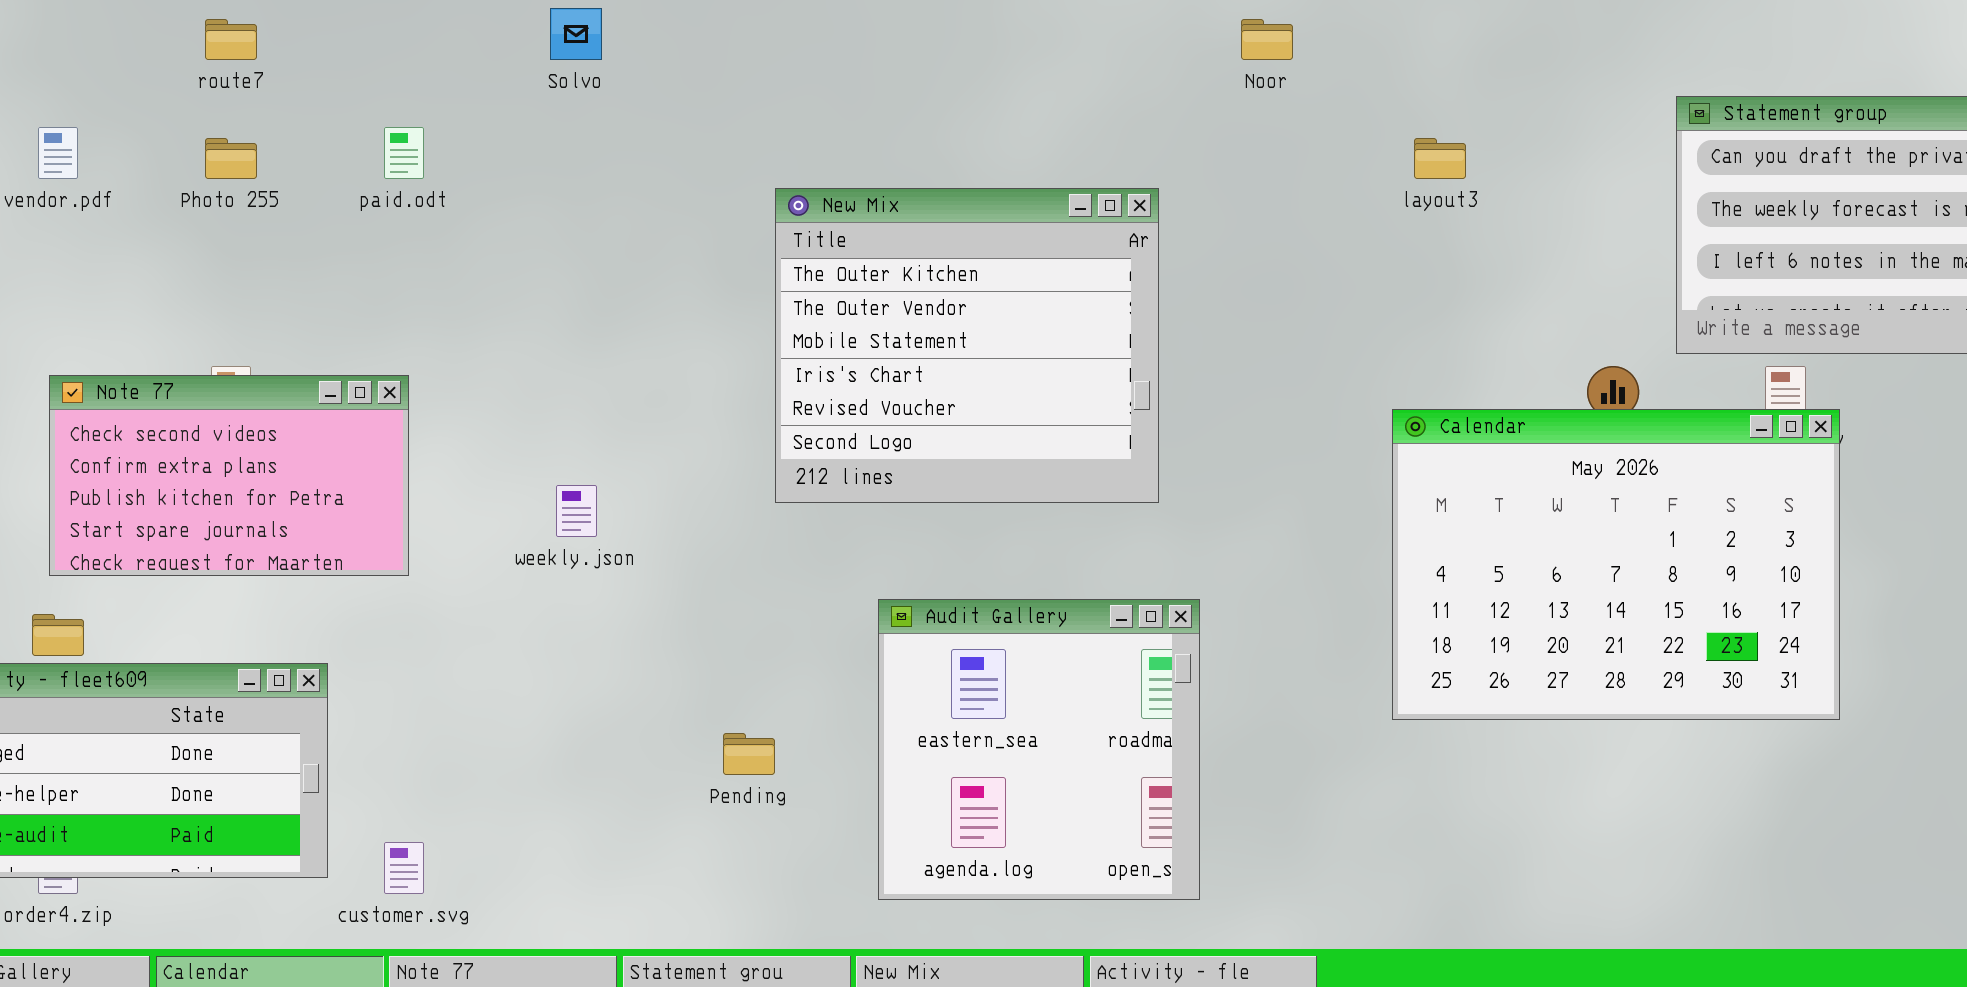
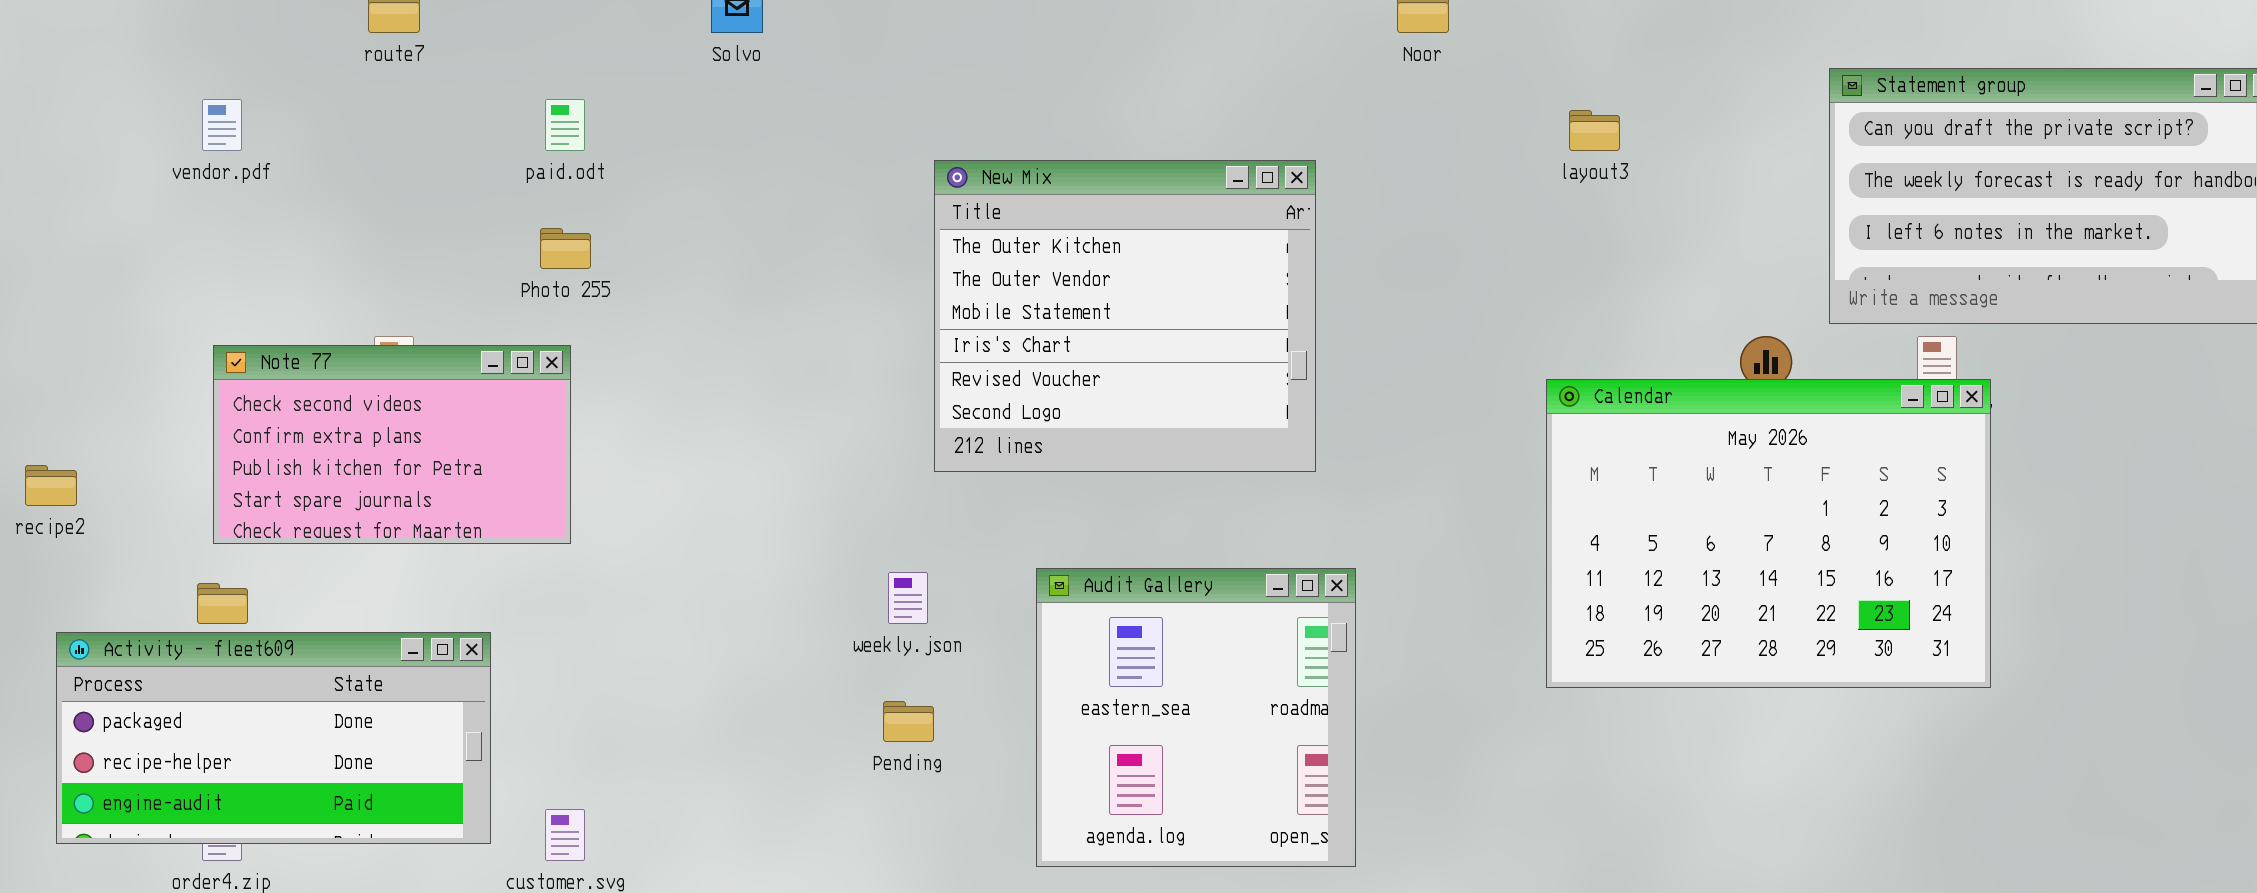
Photo 255: [205,138,257,179] -> [540,228,591,269], moved
weekly.json: [556,485,597,537] -> [888,572,928,624], moved

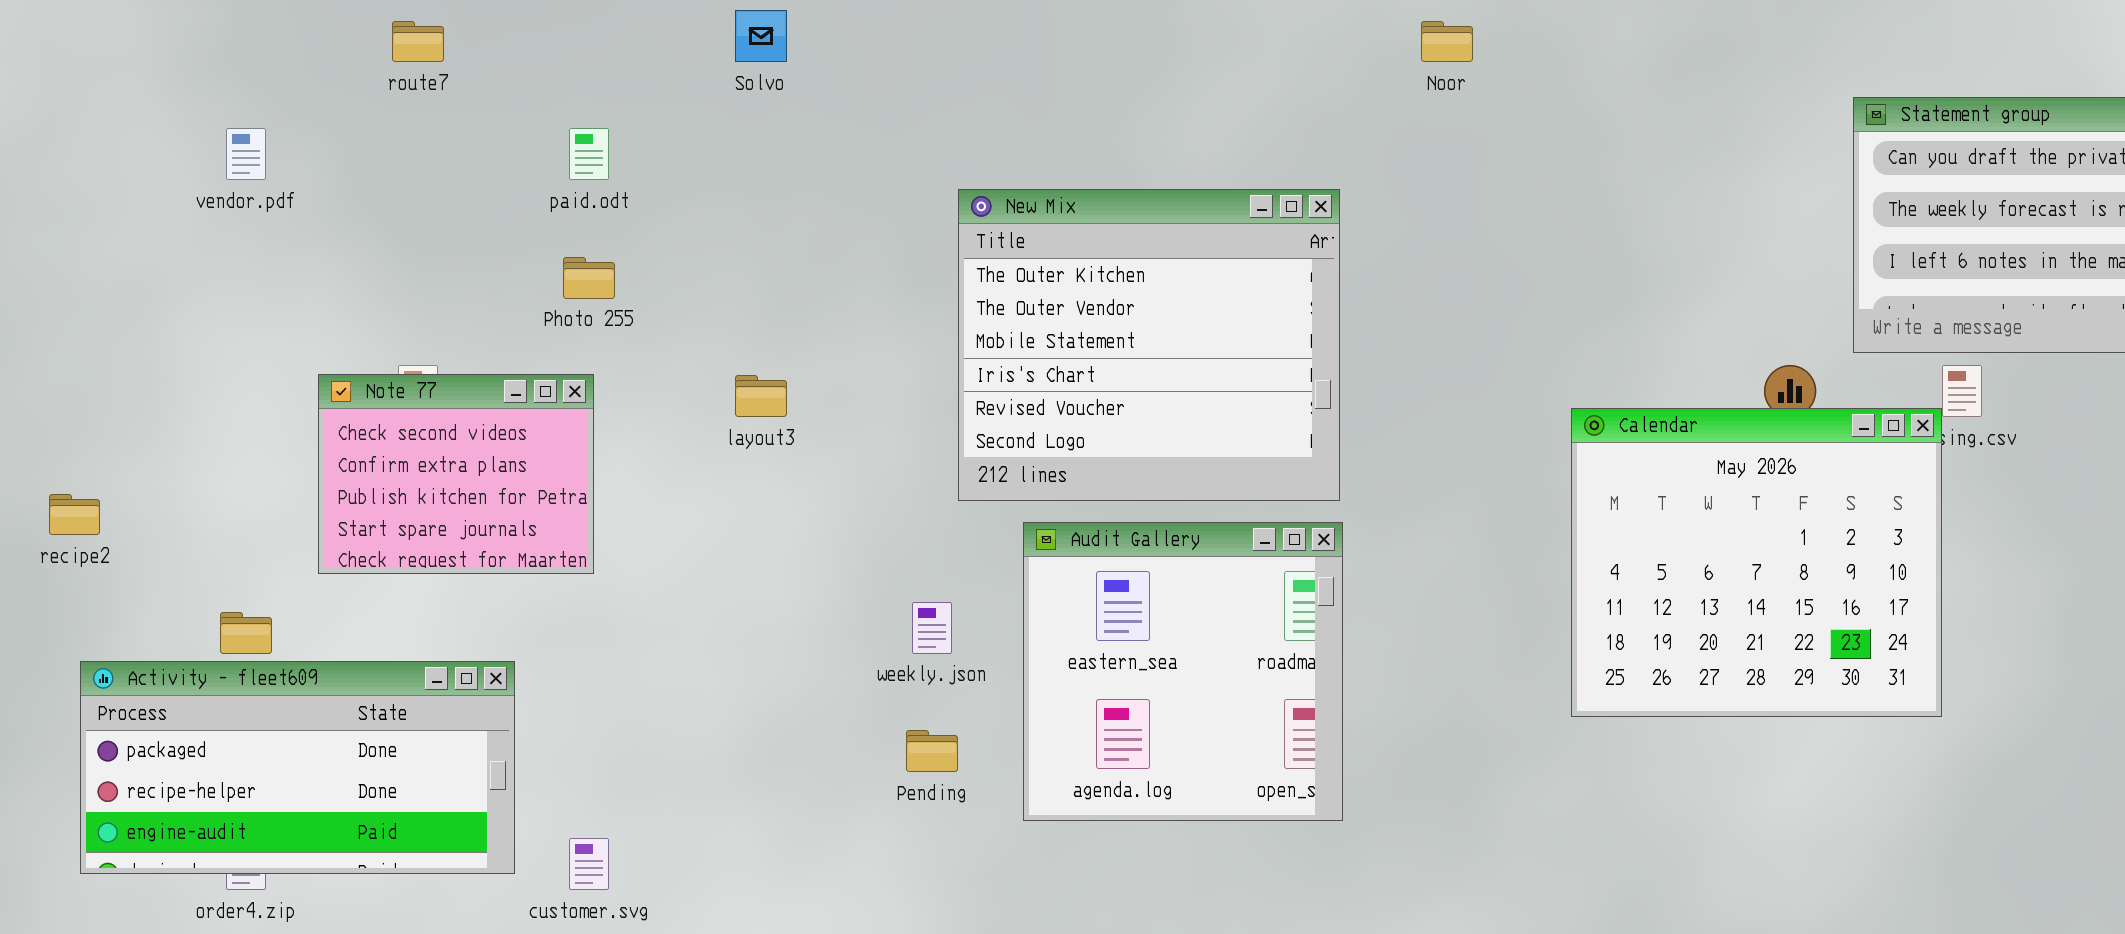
layout3: [1569,110,1620,151] -> [735,375,787,417], moved
Note 77: [213,345,571,544] -> [318,374,594,574], resized
Calendar: [1546,379,1991,688] -> [1571,408,1942,717], resized
Audit Gallery: [1036,568,1356,867] -> [1023,522,1343,821], moved

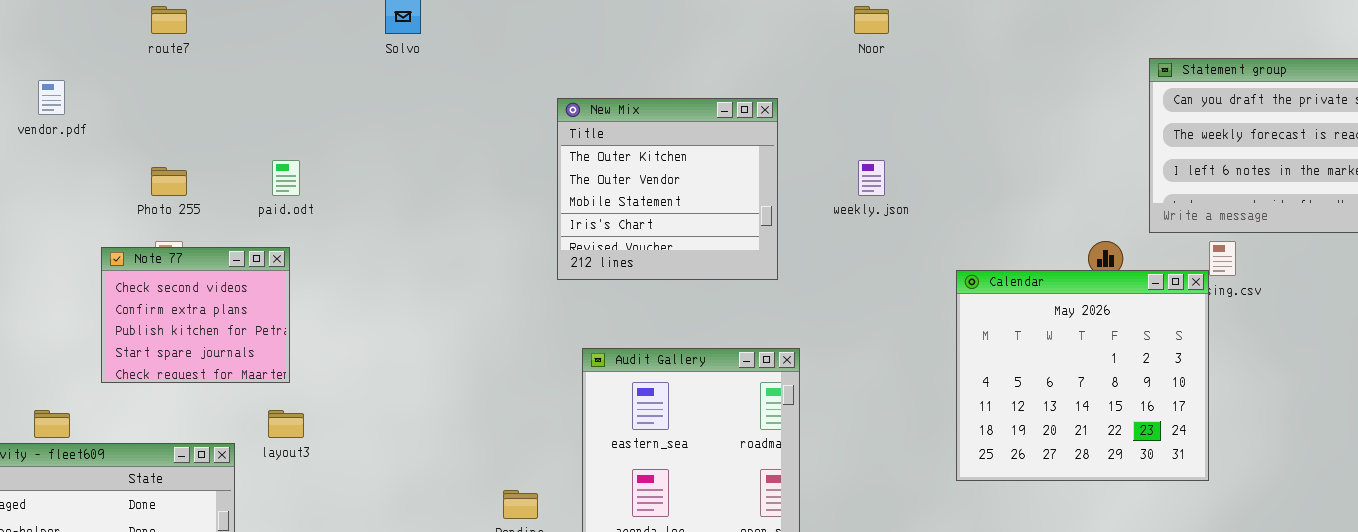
paid.odt: [569,128,609,180] -> [272,160,300,196], moved
New Mix: [958,189,1340,501] -> [557,98,778,280], moved, resized
Photo 255: [563,257,615,299] -> [151,167,187,196], moved
layout3: [735,375,787,417] -> [268,410,304,438], moved
weekly.json: [912,602,952,654] -> [858,160,885,196], moved

